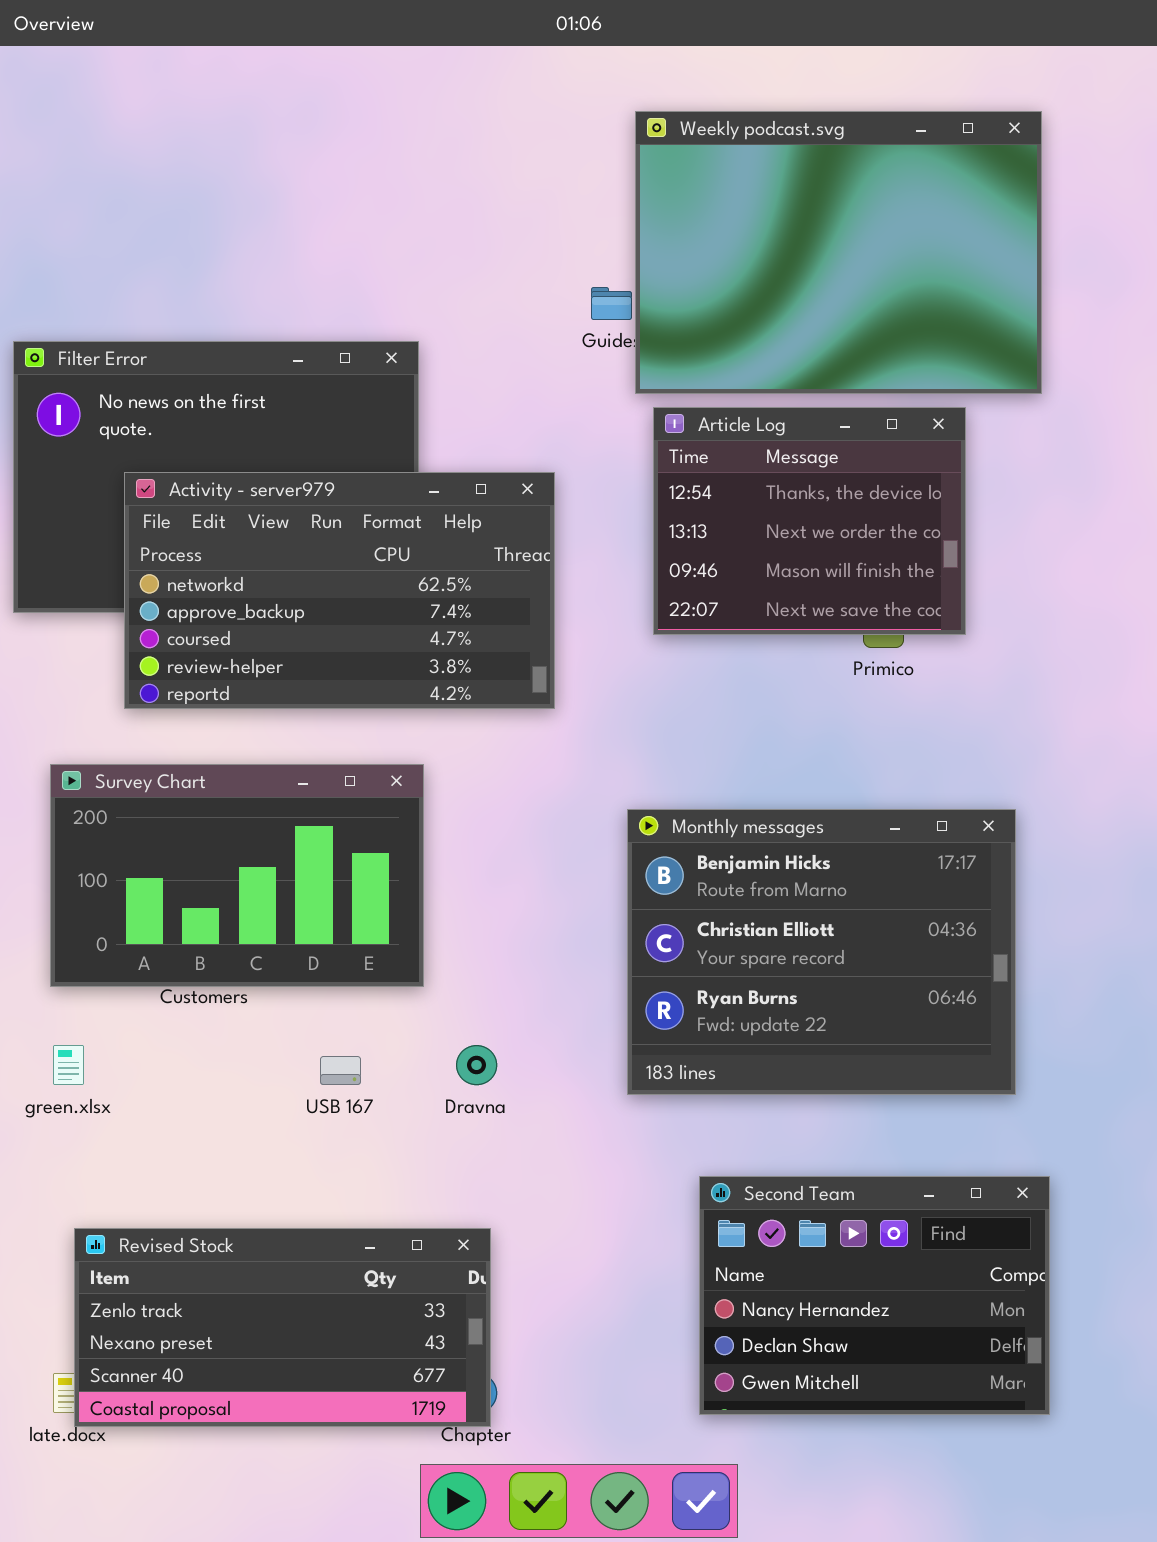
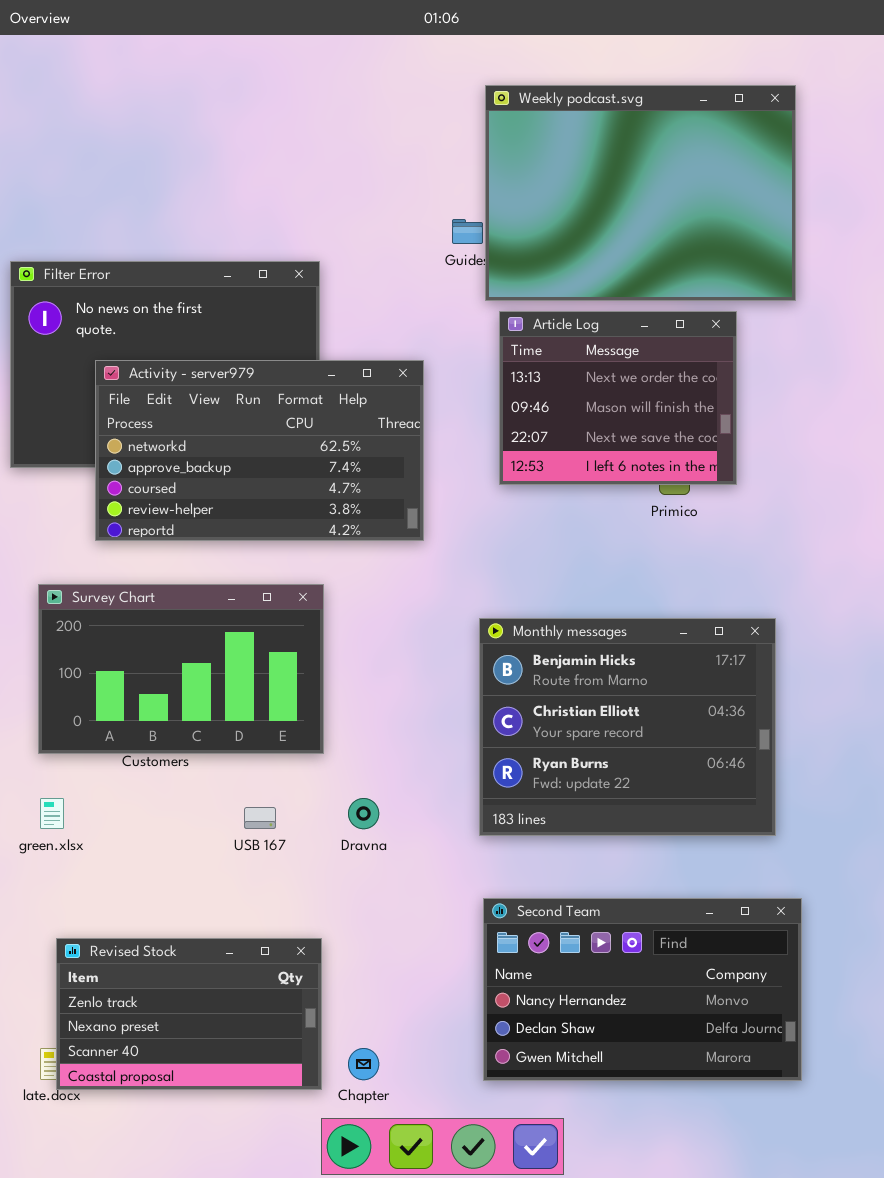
Article Log: [653,407,966,635] -> [499,311,737,485], scrolled down 1 row
Second Team: [699,1176,1050,1415] -> [483,898,802,1081], resized
Revised Stock: [74,1228,491,1427] -> [56,938,322,1090], resized

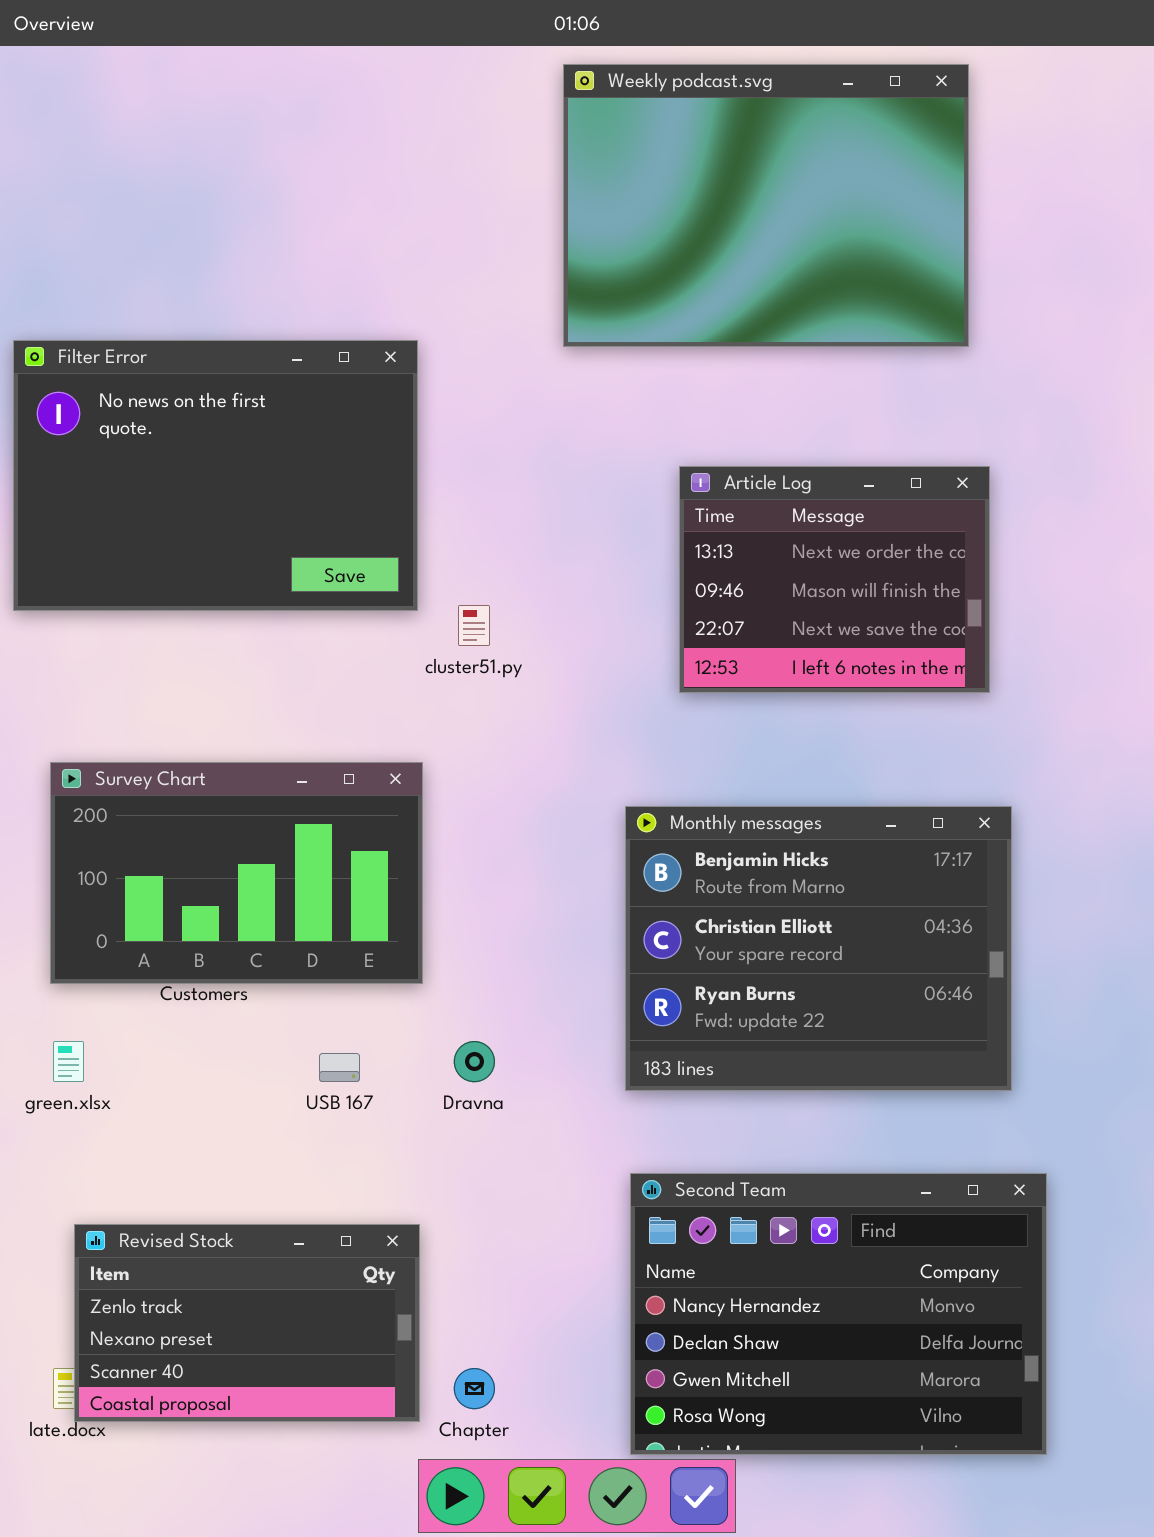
Weekly podcast.svg: [485,85,796,301] -> [563,64,969,347], moved
Article Log: [499,311,737,485] -> [679,466,990,693], moved
Activity - server979: [95,360,424,541] -> none, closed
Second Team: [483,898,802,1081] -> [630,1173,1047,1455], resized

